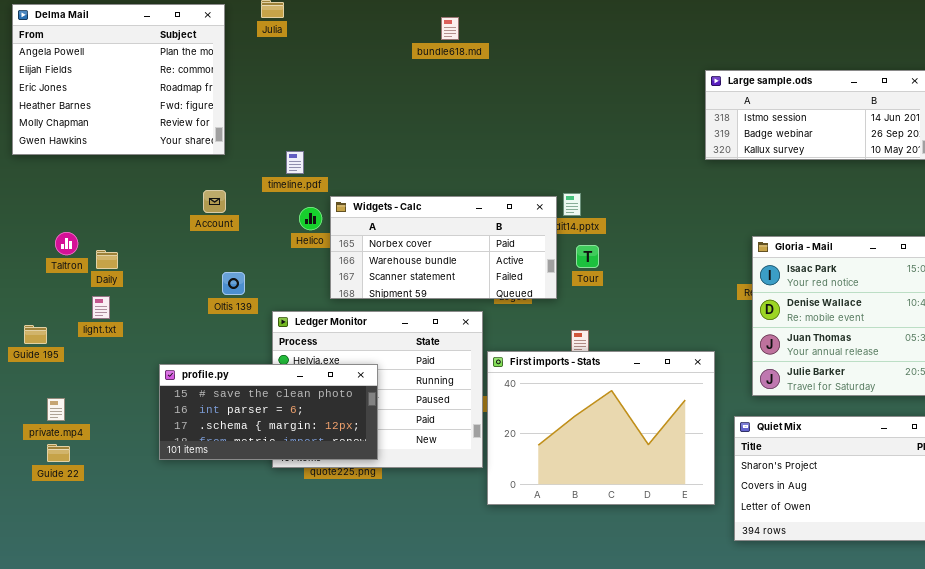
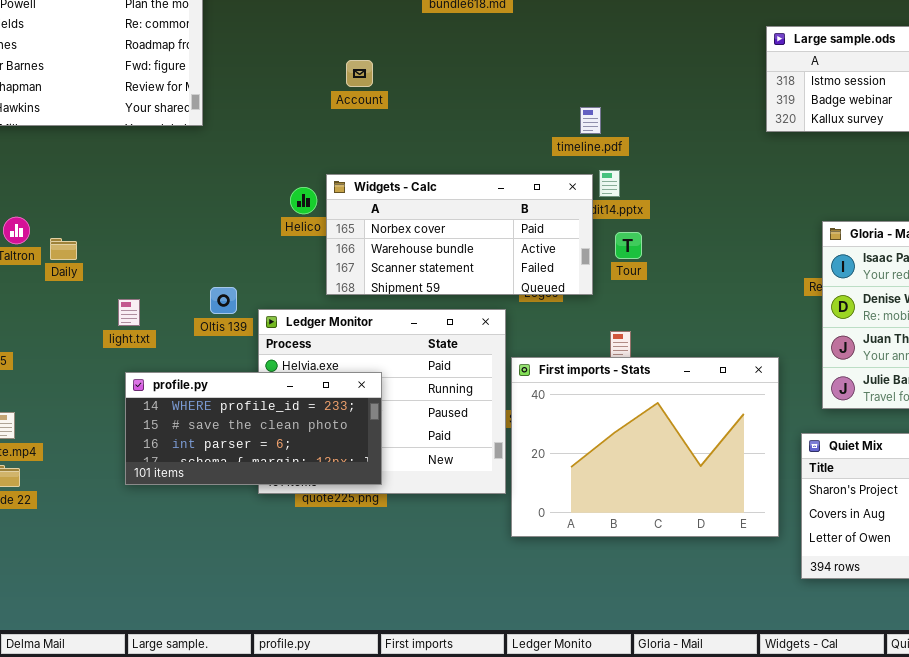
timeline.pdf: [286,151,304,174] -> [580,107,601,134], moved
Account: [203,190,226,213] -> [346,60,373,87], moved
Oltis 139: [222,272,245,295] -> [210,287,237,314], moved
light.txt: [92,296,110,319] -> [118,299,140,326], moved
profile.py: [159,364,378,460] -> [125,372,382,485], scrolled up 1 row

